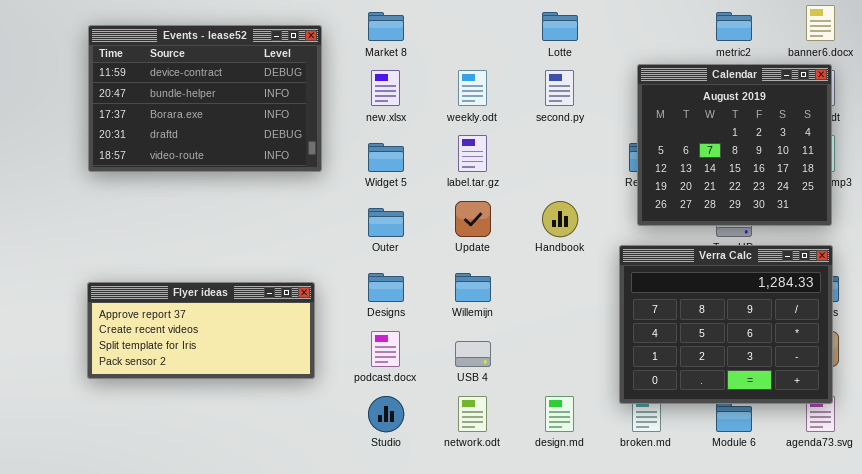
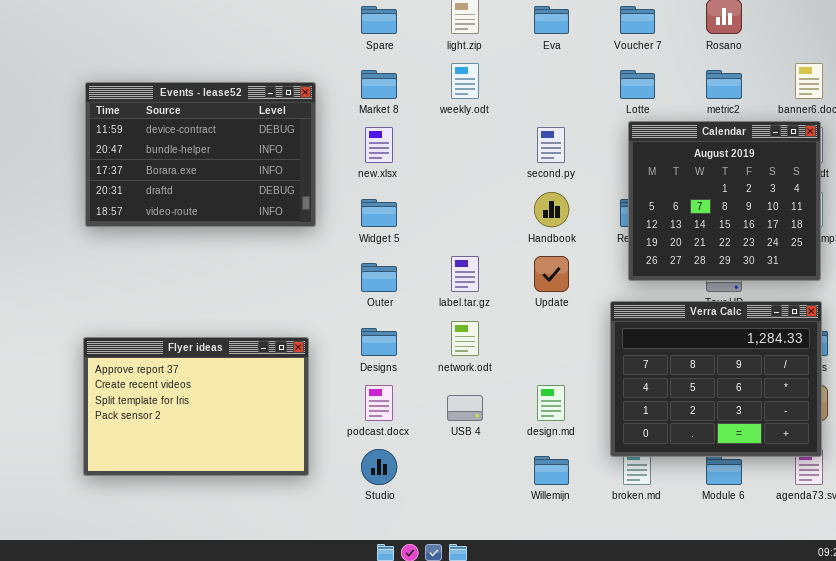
Lotte: [542,12,578,41] -> [620,70,655,99], moved
weekly.odt: [458,70,487,106] -> [451,63,479,99], moved
label.tar.gz: [458,135,487,172] -> [451,256,479,292], moved
Update: [455,201,491,237] -> [534,256,569,292], moved
Handbook: [542,201,578,237] -> [534,192,569,227], moved
Willemijn: [455,273,491,302] -> [534,456,569,485], moved
Flyer ideas: [87,282,315,379] -> [83,337,309,476], resized
network.odt: [458,396,487,432] -> [451,321,479,356], moved
design.md: [545,396,574,432] -> [537,385,565,421], moved

